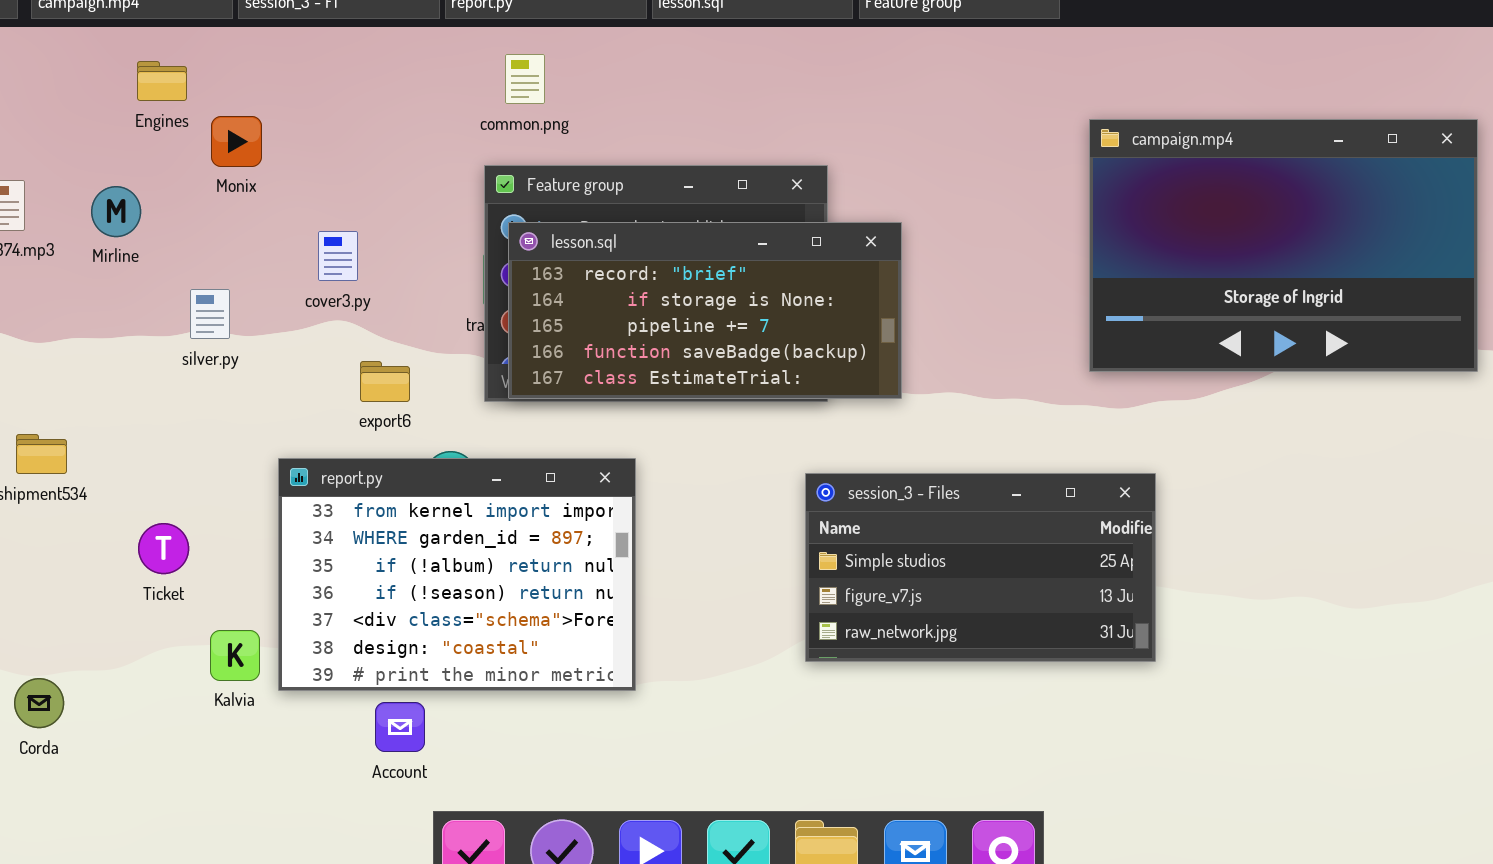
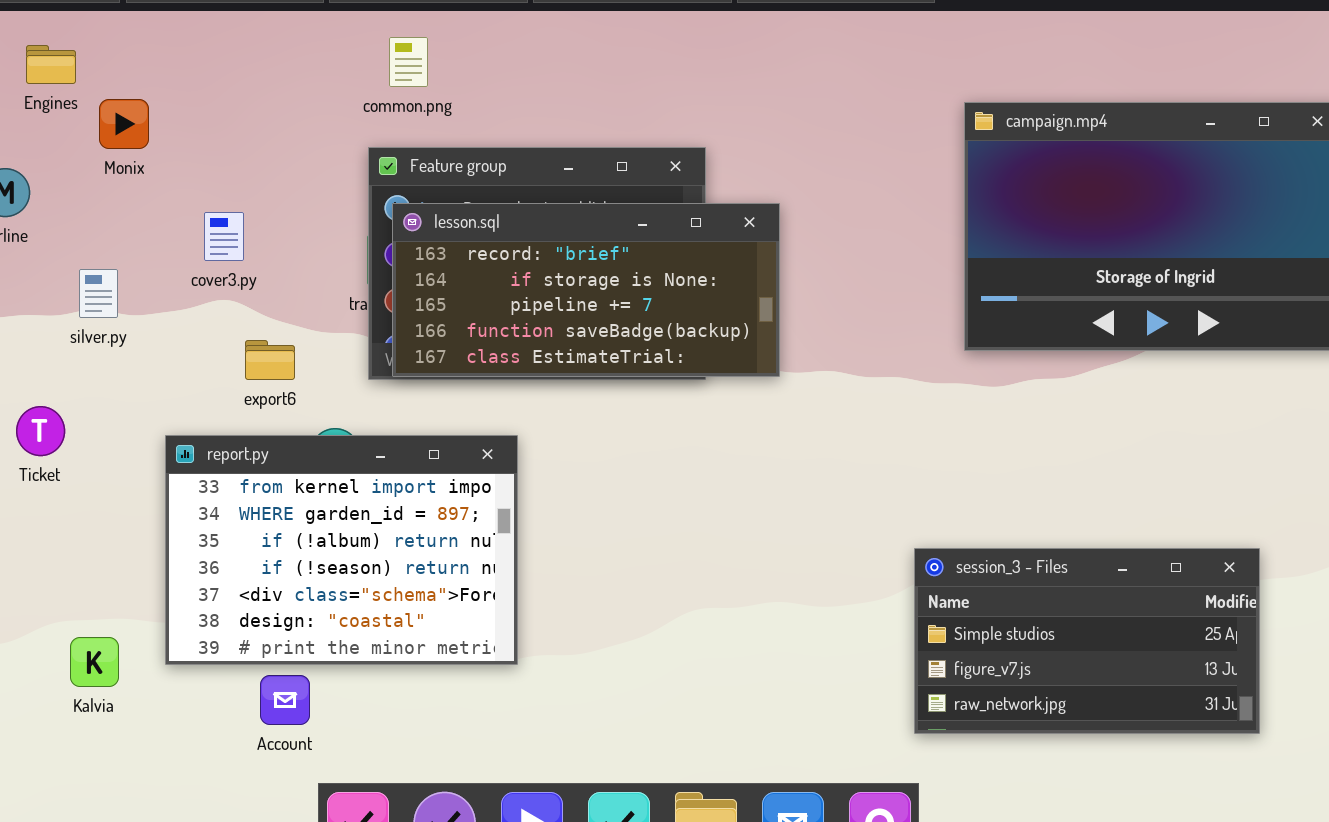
session_3 - Files: [805,473,1156,662] -> [914,548,1260,734], moved
Ticket: [138,523,189,574] -> [16,406,65,456], moved
Kalvia: [210,630,260,681] -> [70,637,119,687], moved

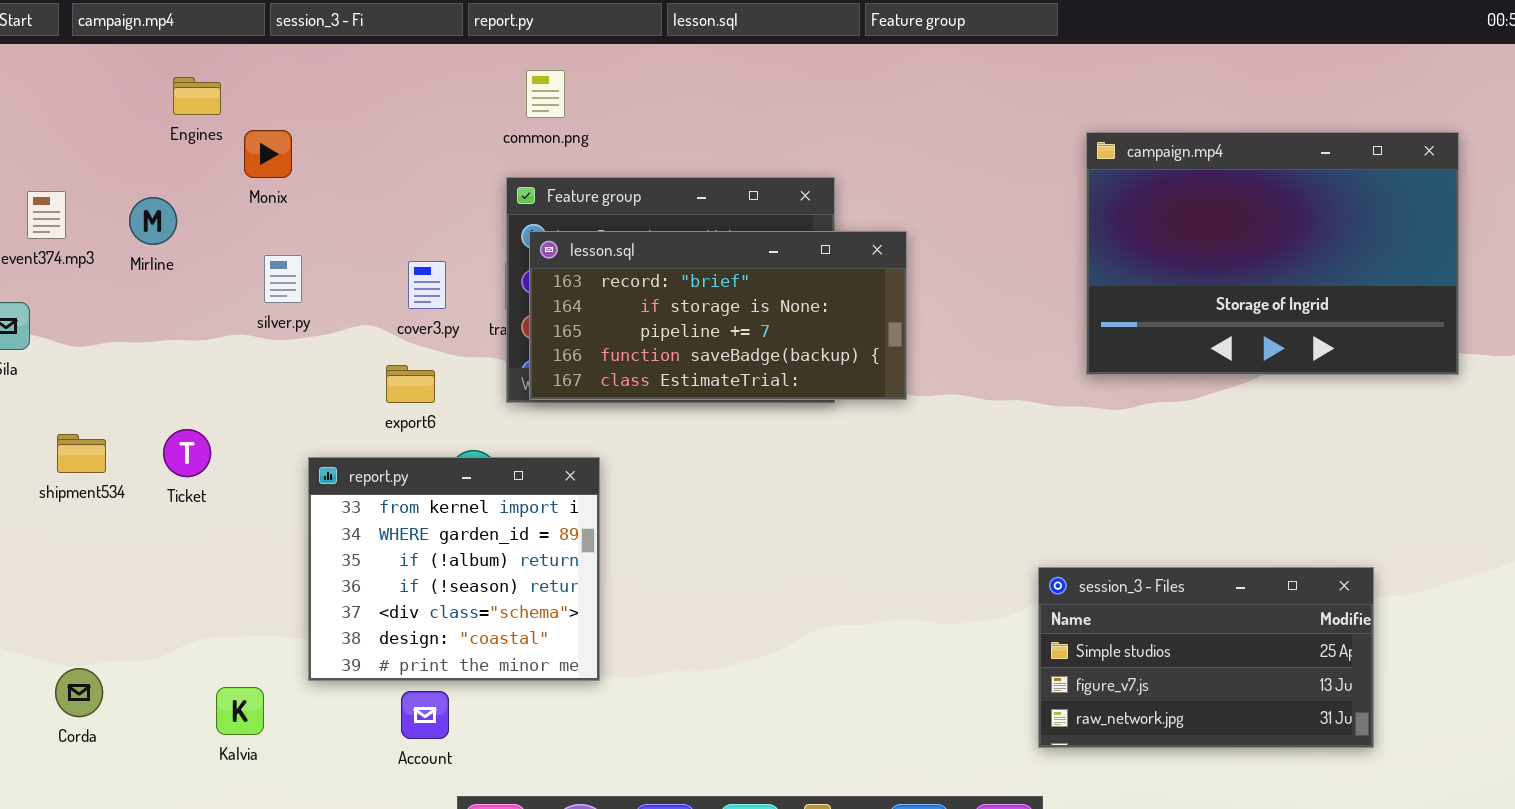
cover3.py: [204,212,244,261] -> [408,261,446,309], moved
silver.py: [79,269,118,318] -> [264,255,302,303], moved
report.py: [165,435,518,665] -> [308,457,600,681], resized
Kalvia: [70,637,119,687] -> [216,687,264,735], moved

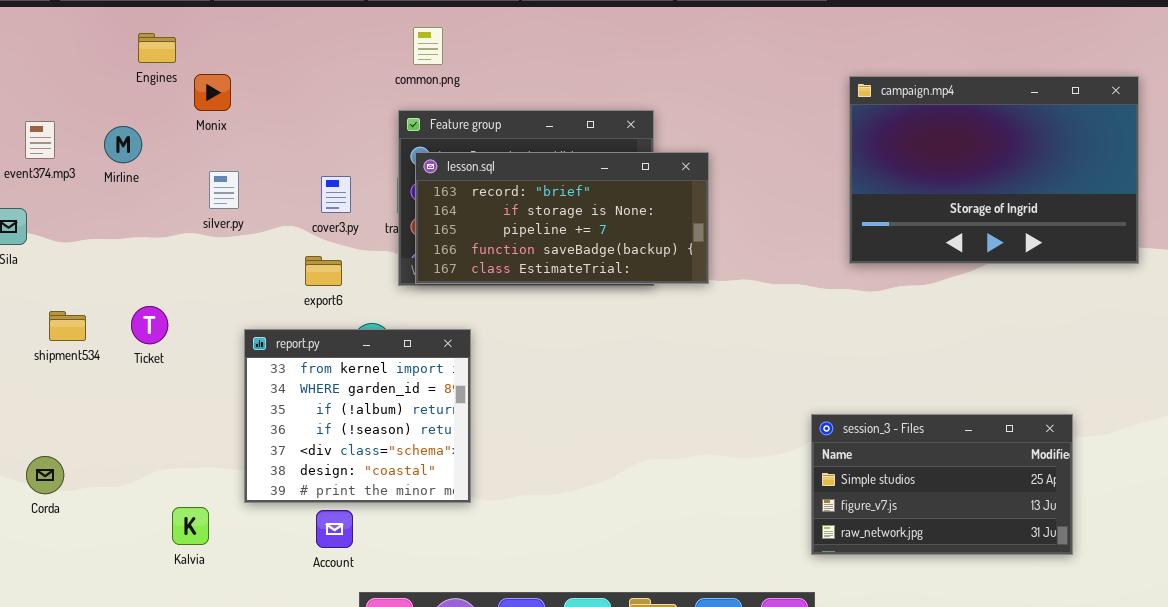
Corda: [55,668,103,717] -> [26,456,64,494], moved

